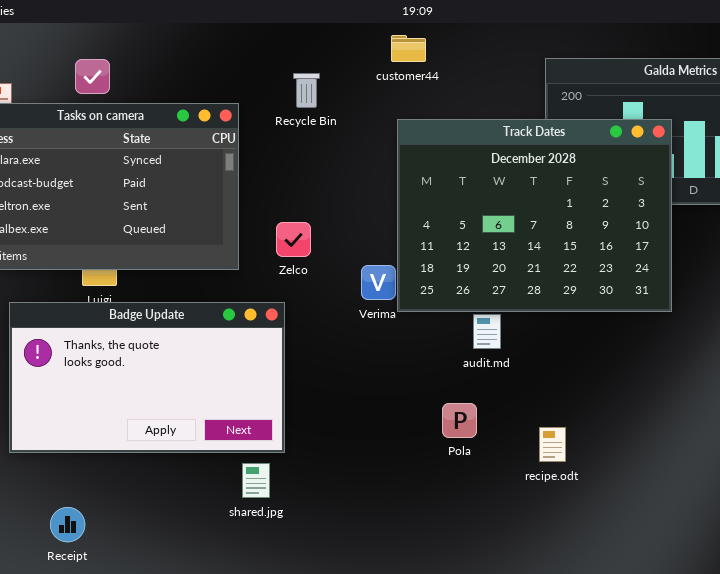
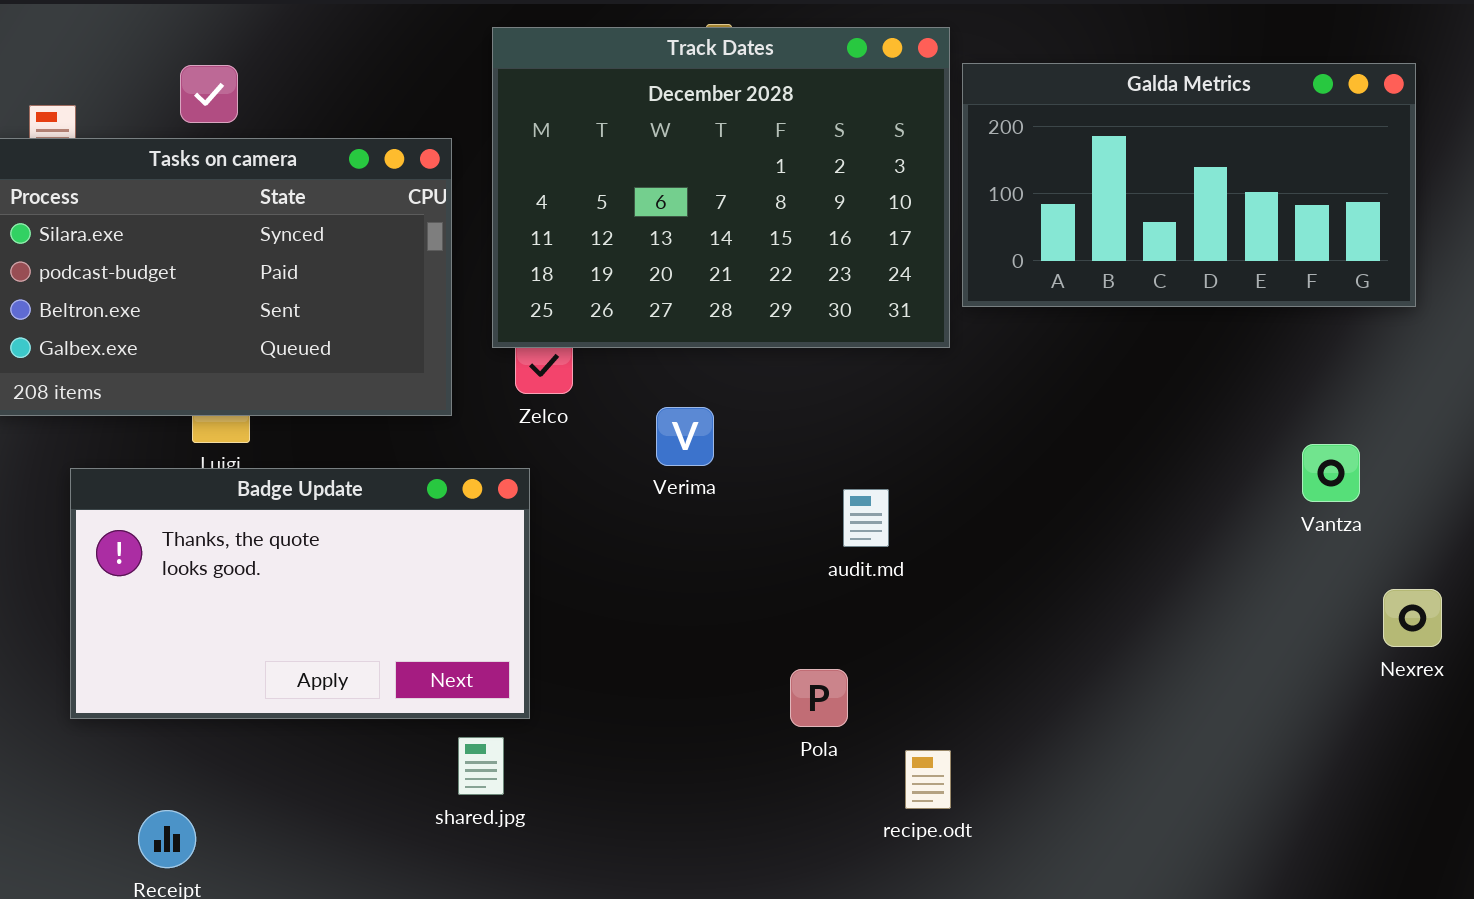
Track Dates: [397,119,672,312] -> [492,27,950,348], moved
Pola: [442,403,477,438] -> [790,669,848,727], moved
recipe.odt: [539,427,566,462] -> [905,750,951,809], moved

